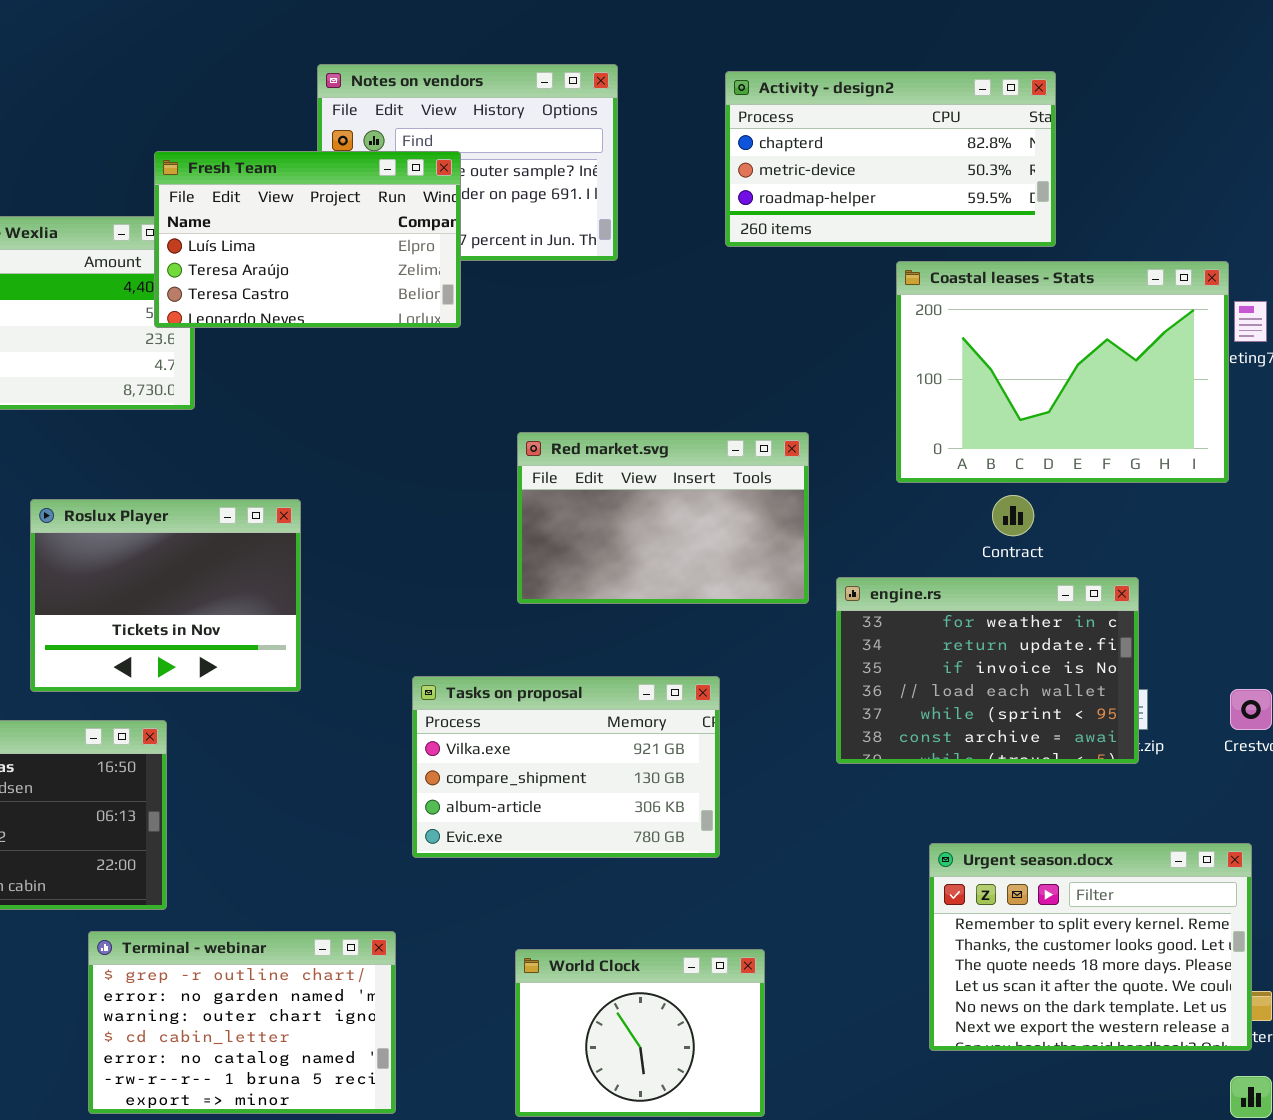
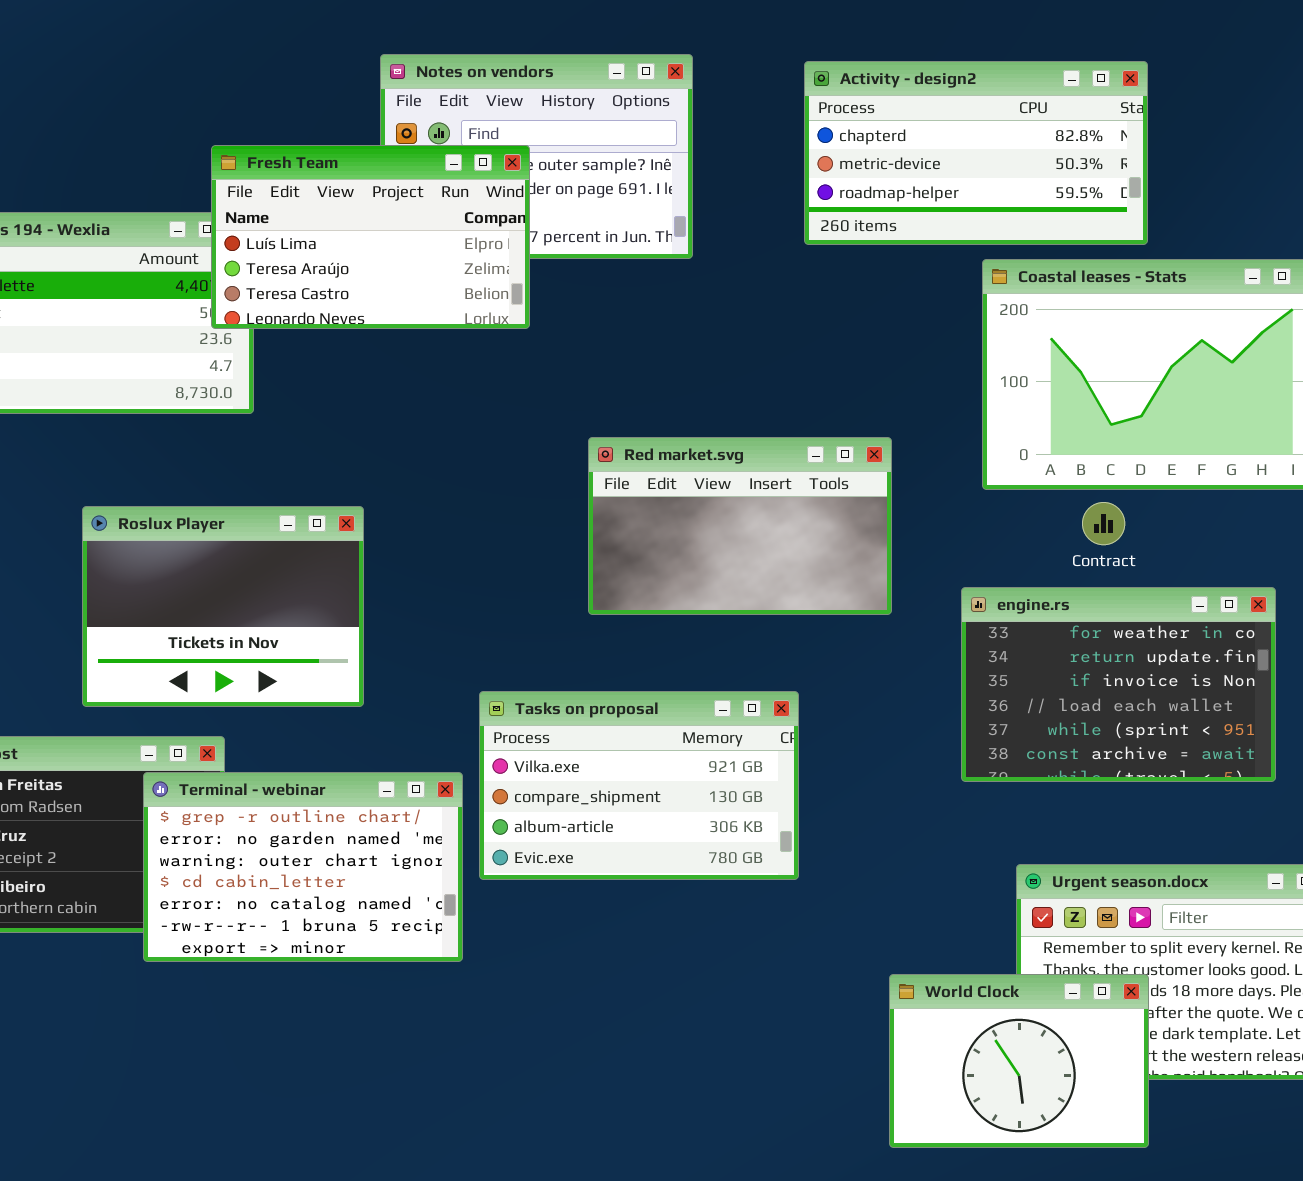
engine.rs: [836,577,1139,764] -> [961,587,1276,782], moved
Terminal - webinar: [88,931,396,1114] -> [143,772,463,962], moved
World Clock: [515,949,765,1117] -> [889,974,1149,1148], moved

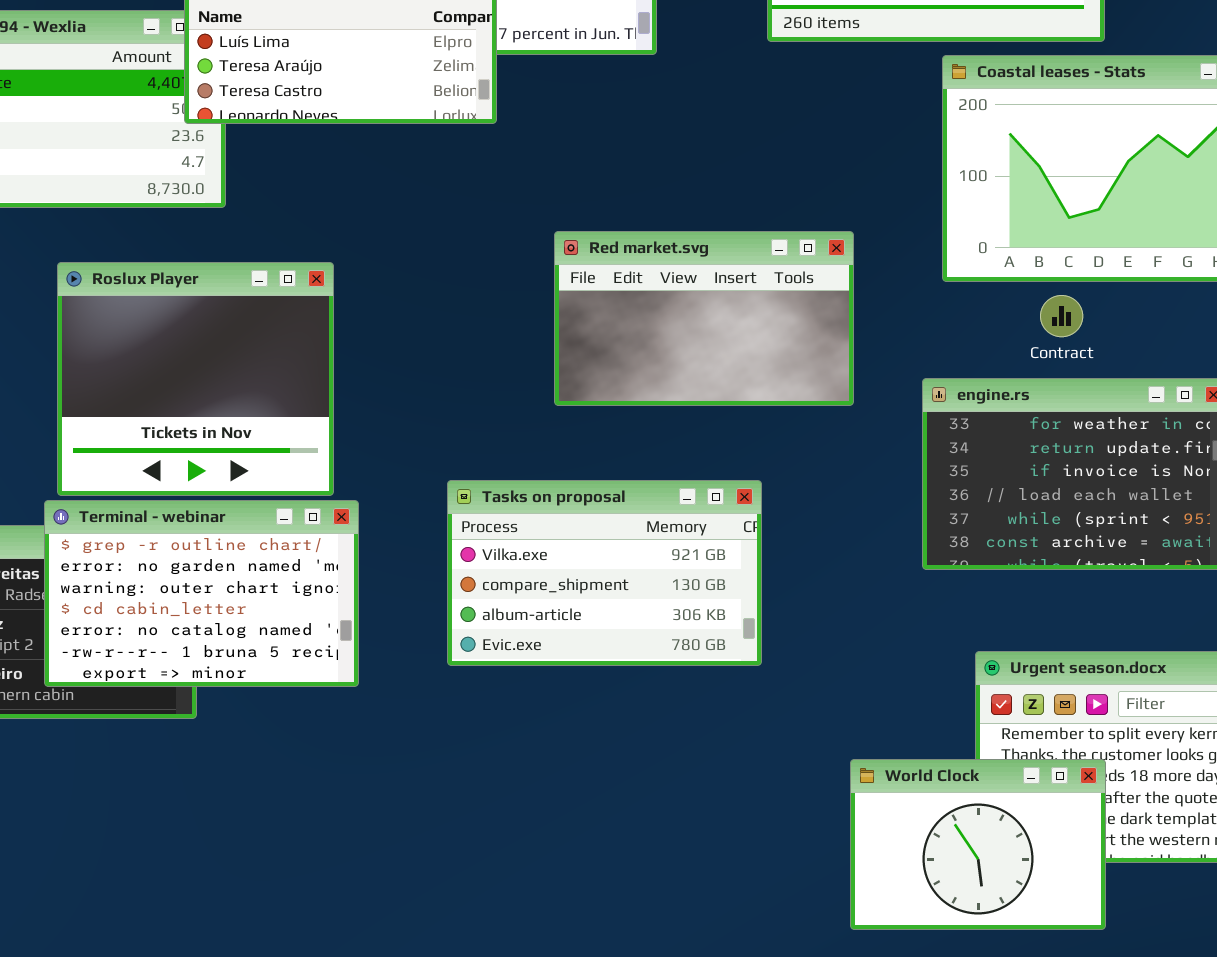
Roslux Player: [82,506,364,707] -> [57,262,334,496], resized
Terminal - webinar: [143,772,463,962] -> [44,500,359,687], moved

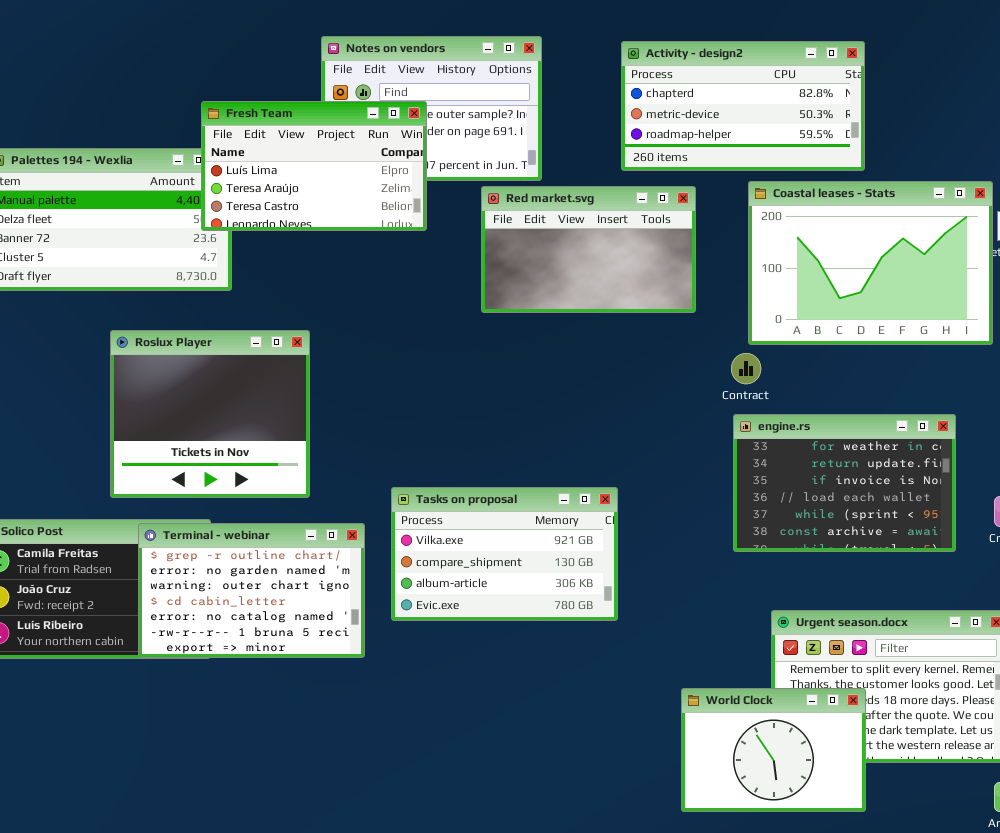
Red market.svg: [554,231,854,406] -> [481,186,696,313], moved
Contract: [1040,295,1083,337] -> [731,353,761,384], moved
Terminal - webinar: [44,500,359,687] -> [138,523,365,658], moved

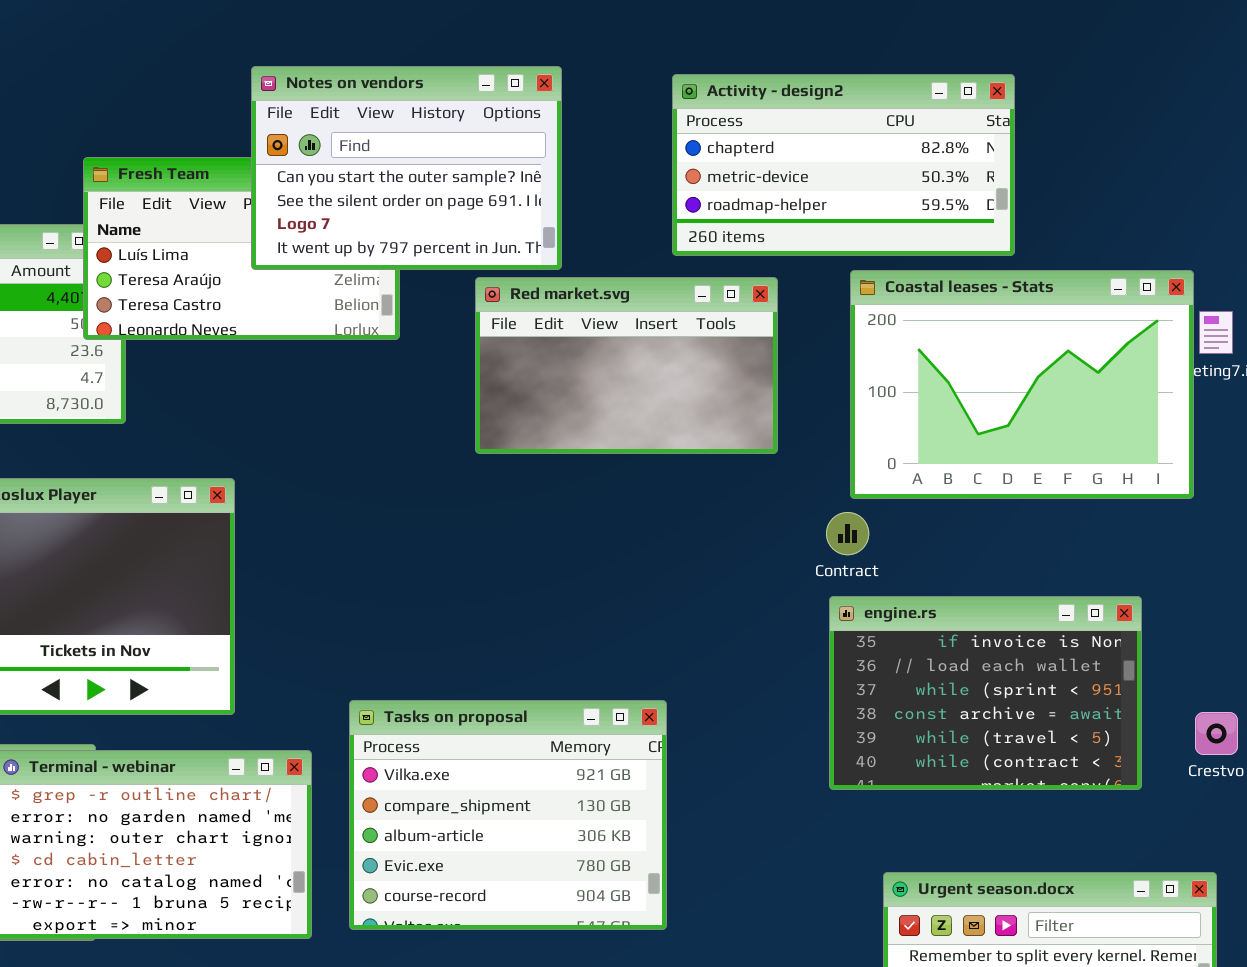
Notes on vendors: [321,36,542,181] -> [251,66,562,270], raised
engine.rs: [733,414,956,552] -> [829,596,1142,790], scrolled down 2 rows
Tasks on proposal: [391,487,618,621] -> [349,700,667,930], resized

